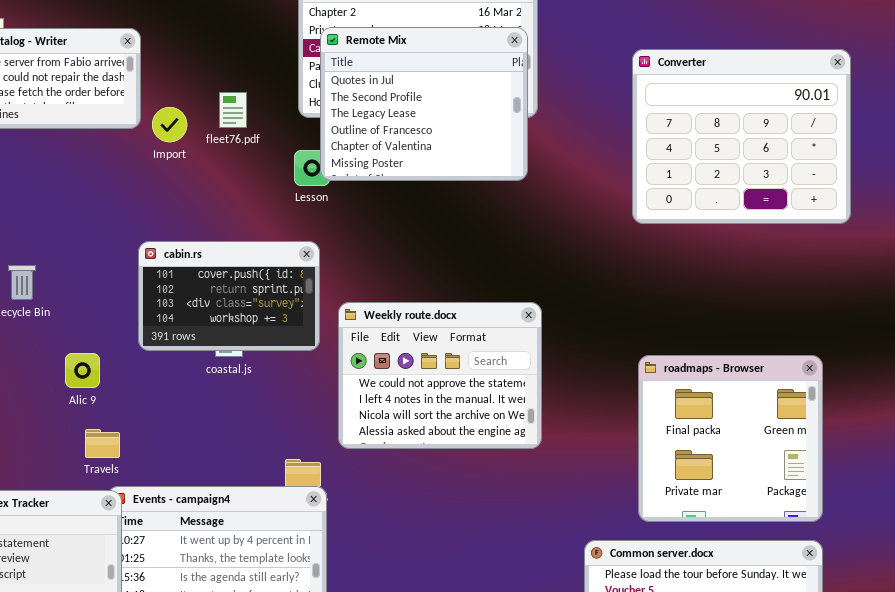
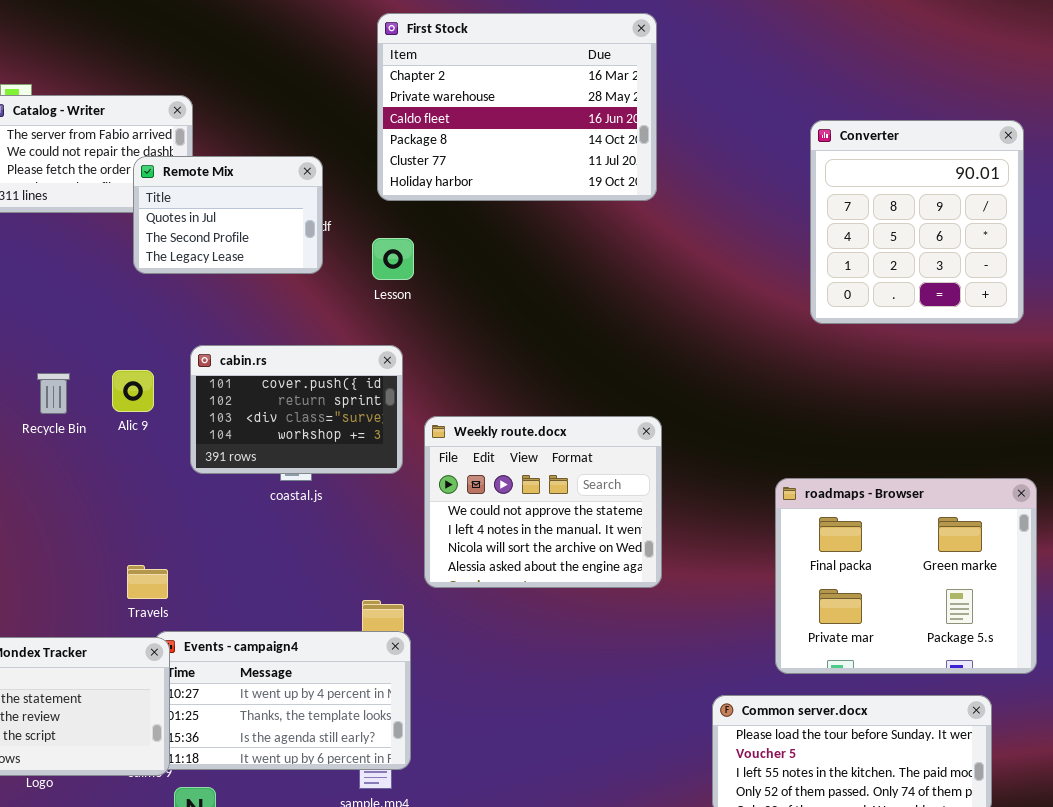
Remote Mix: [320,27,528,181] -> [133,156,323,274], moved, resized
Converter: [632,49,851,224] -> [810,120,1024,324], resized
Alic 9: [65,353,100,388] -> [112,370,154,412], moved
roadmaps - Browser: [638,355,823,522] -> [775,478,1037,674], resized

